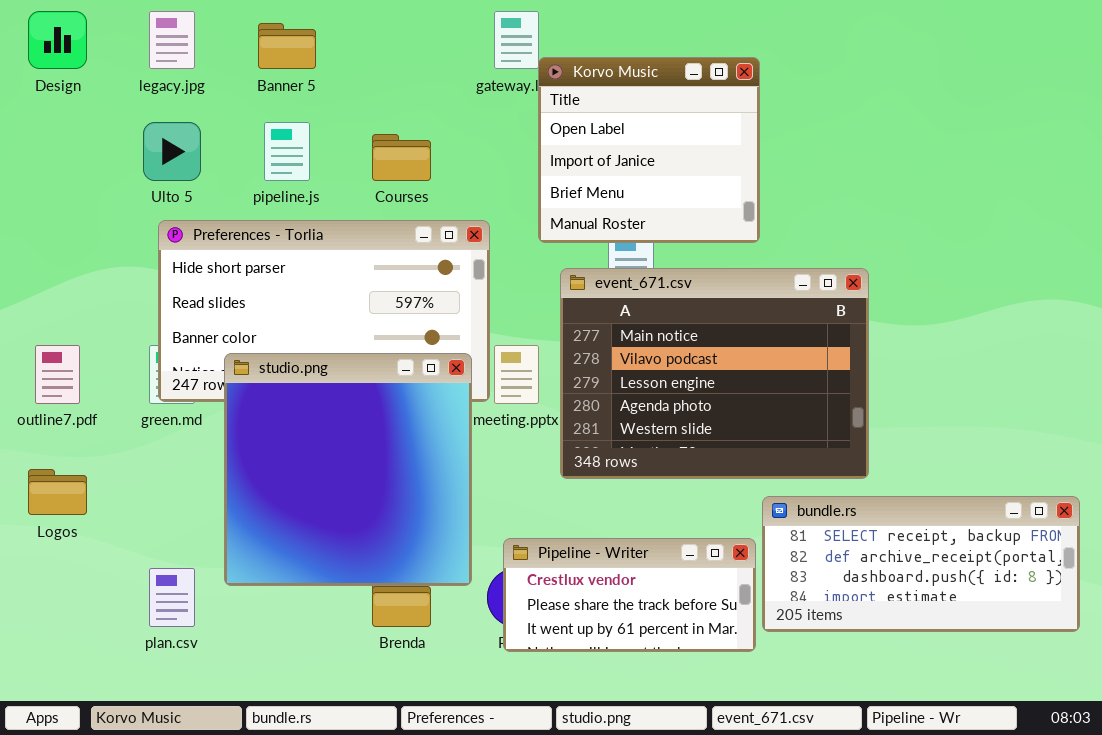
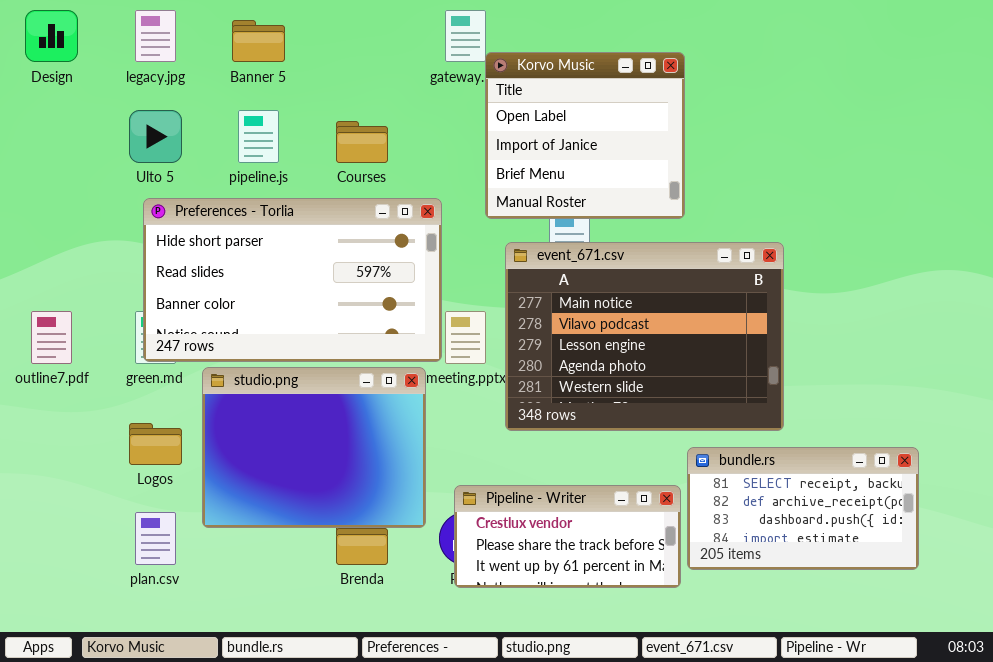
studio.png: [224,353,472,586] -> [202,367,426,528], resized
Logos: [28,469,87,515] -> [129,423,182,465], moved
bundle.rs: [762,496,1080,632] -> [687,447,919,570], resized

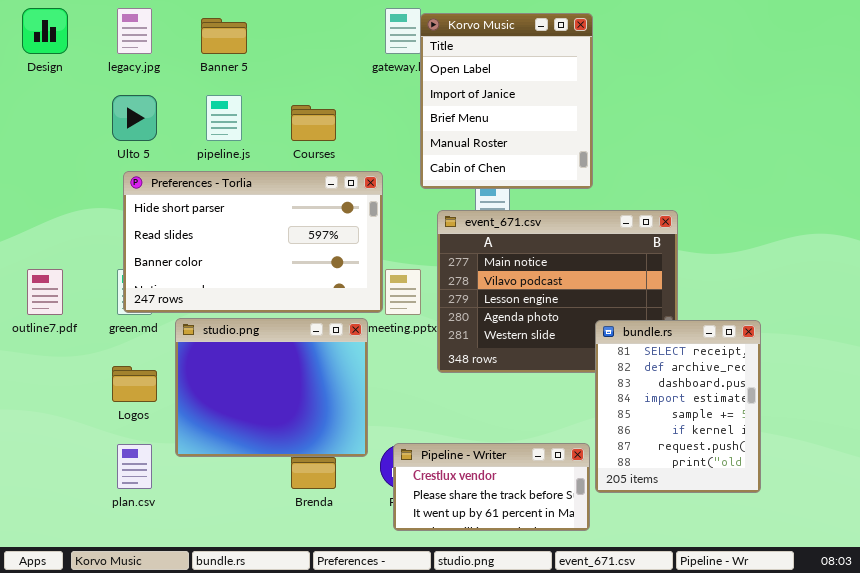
Korvo Music: [485,52,685,219] -> [420,13,593,189], resized
bundle.rs: [687,447,919,570] -> [595,320,761,493], resized
Pipeline - Writer: [454,485,681,588] -> [393,443,590,531], moved

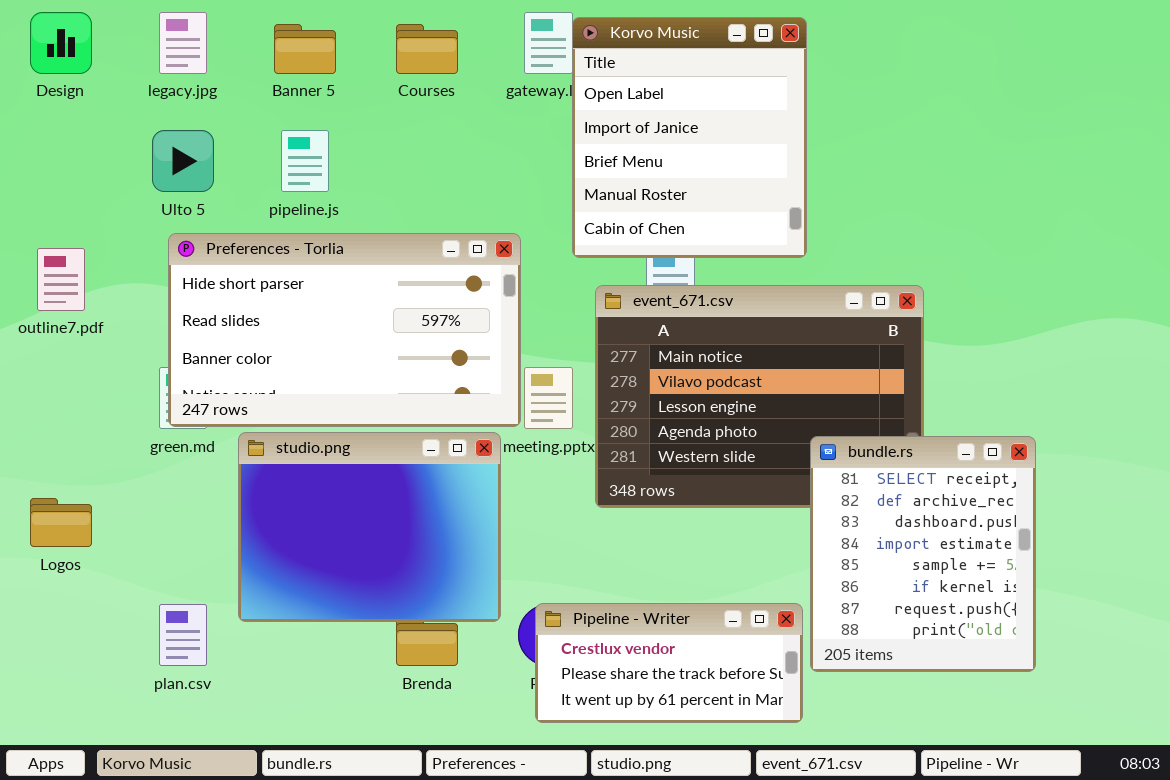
Courses: [291,105,336,141] -> [396,24,458,74], moved
outline7.pdf: [27,269,63,315] -> [37,248,85,311], moved
Logos: [112,366,157,402] -> [30,498,92,547], moved

